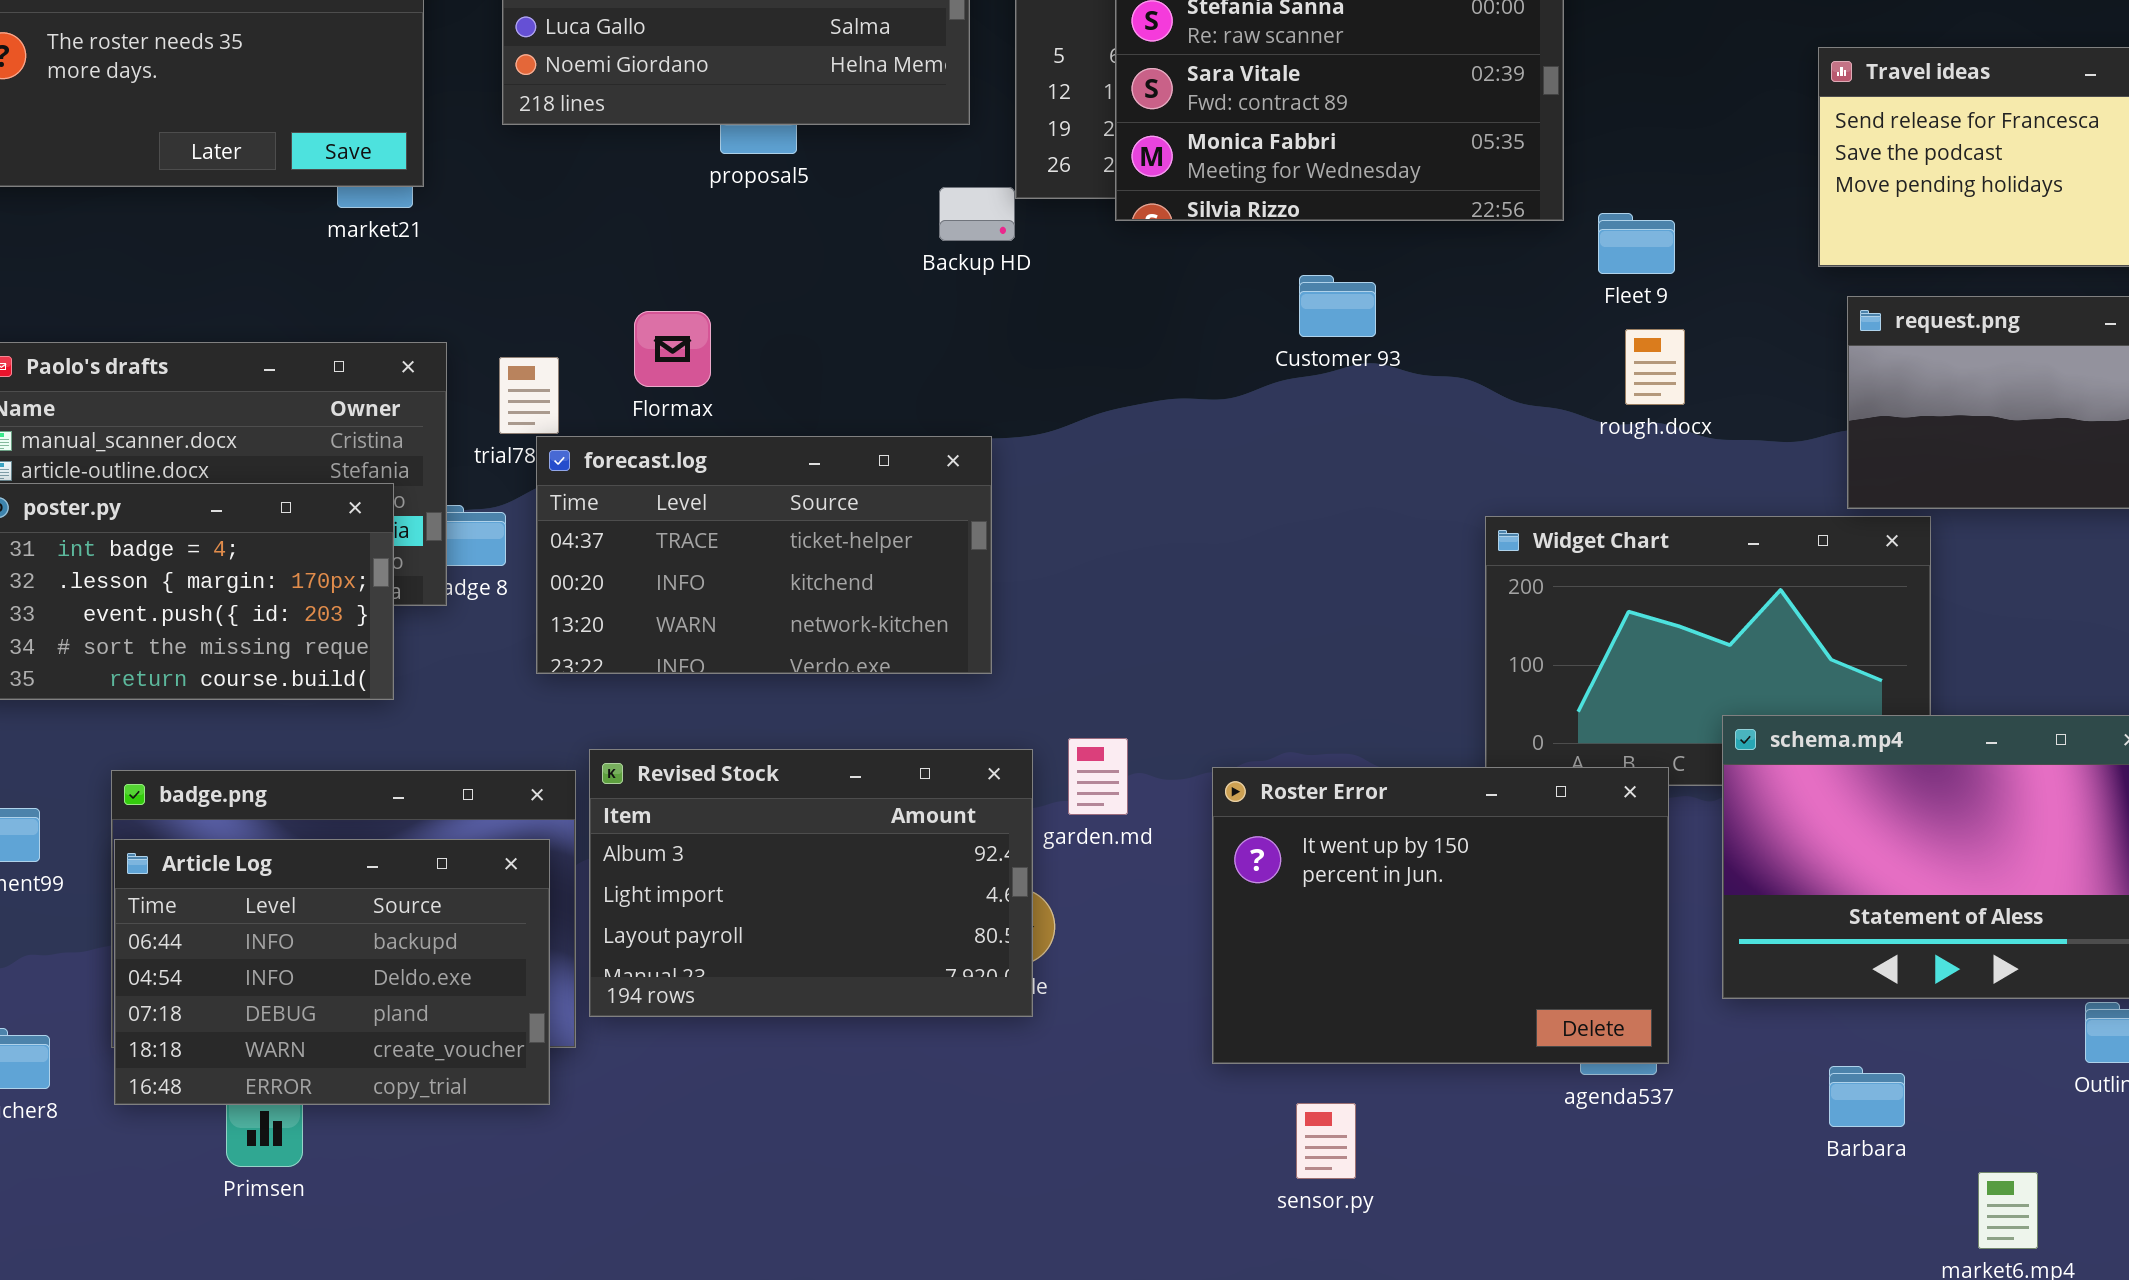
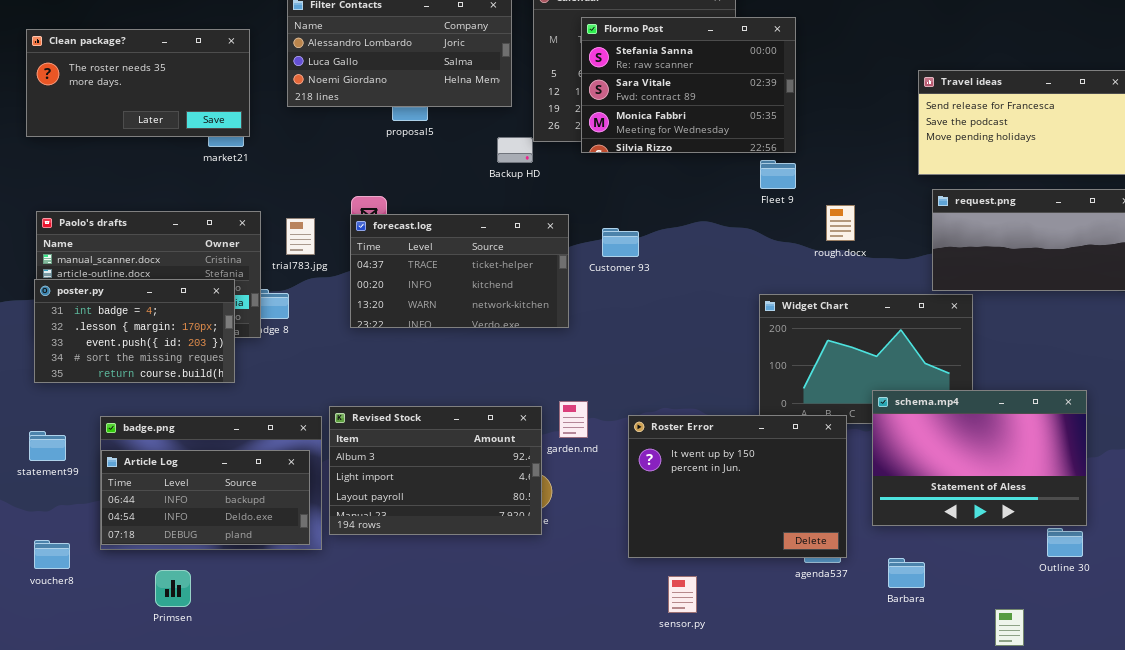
Fleet 9: [1598,213,1675,274] -> [760,160,796,189], moved
Customer 93: [1299,275,1376,337] -> [602,228,639,257], moved
forecast.log: [536,436,992,674] -> [350,214,569,328], moved
Article Log: [114,839,550,1105] -> [101,450,310,545], resized
Barbara: [1829,1066,1905,1127] -> [888,558,925,588], moved

